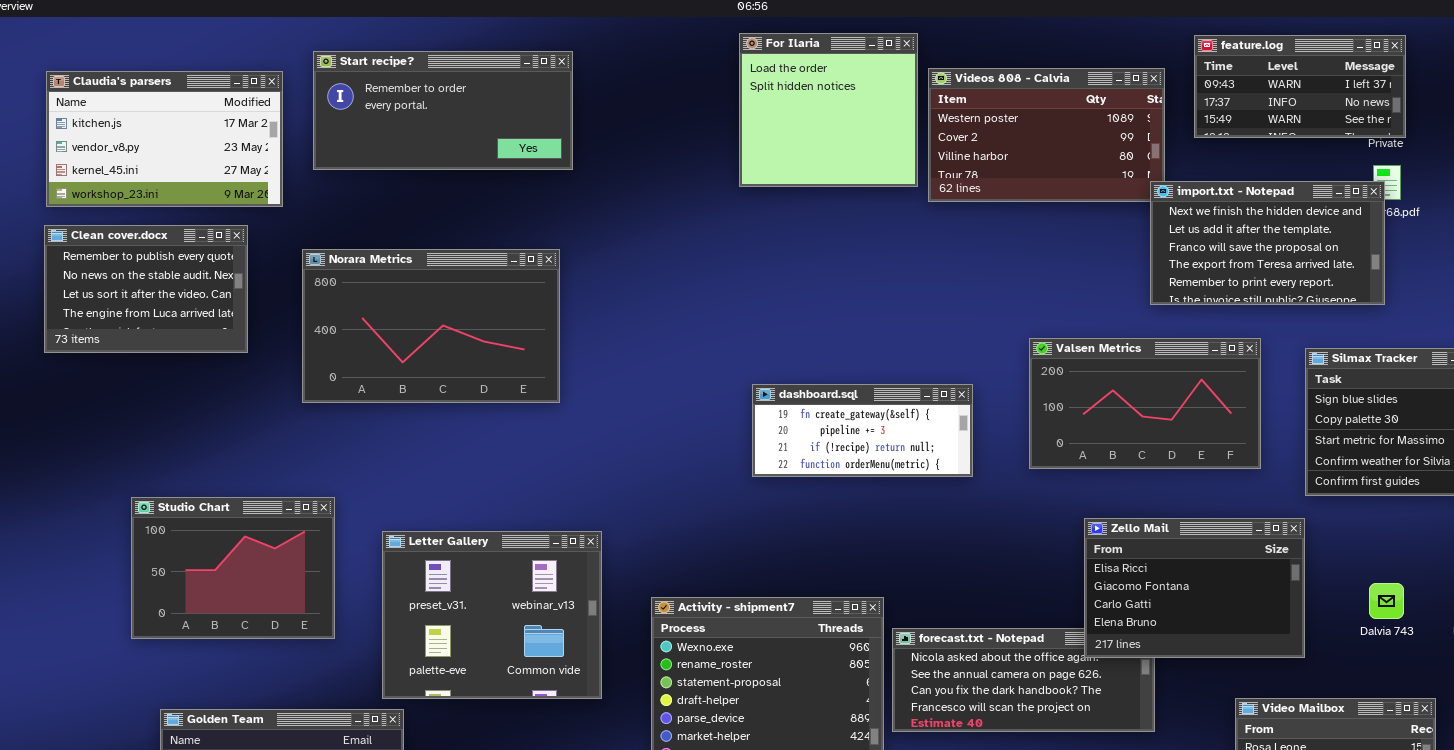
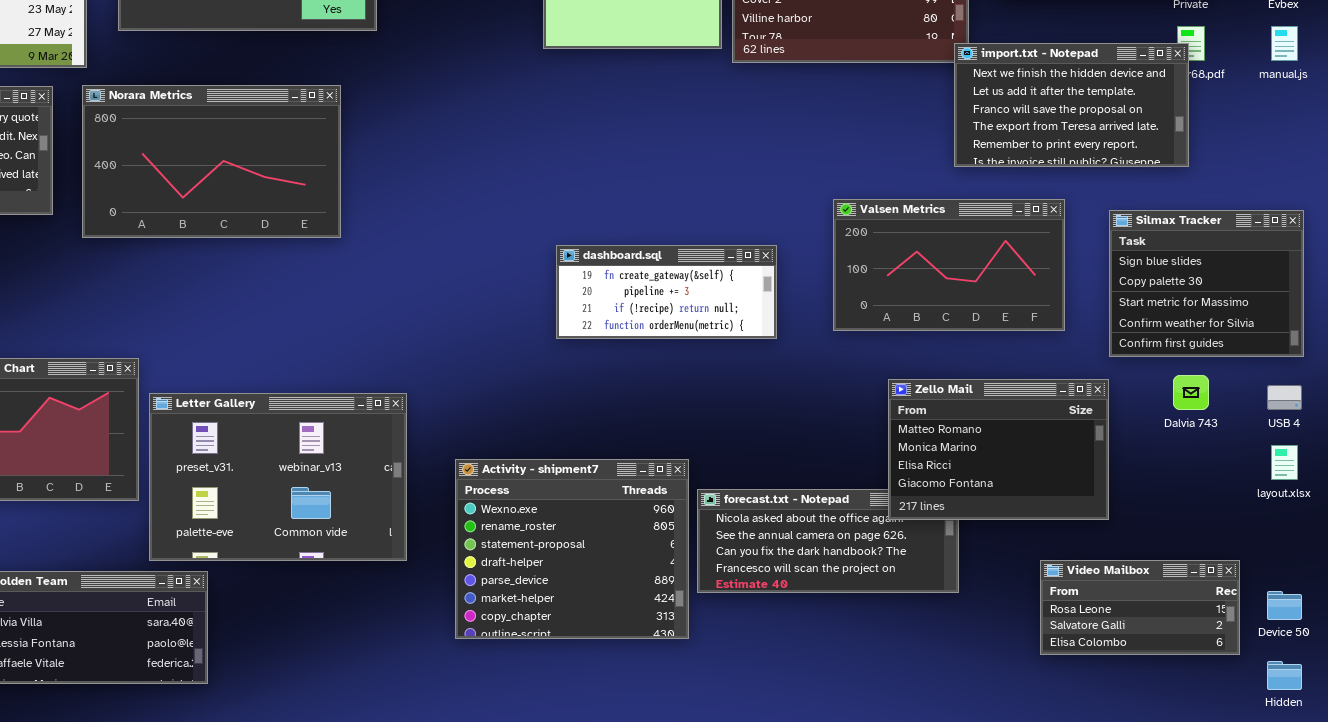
Norara Metrics: [302,249,560,403] -> [82,85,341,238], moved
Zello Mail: [1084,518,1305,658] -> [888,379,1109,520], scrolled up 2 rows
Letter Gallery: [382,531,602,699] -> [149,393,407,561], resized
Dalvia 743: [1369,583,1404,619] -> [1173,375,1209,410], moved

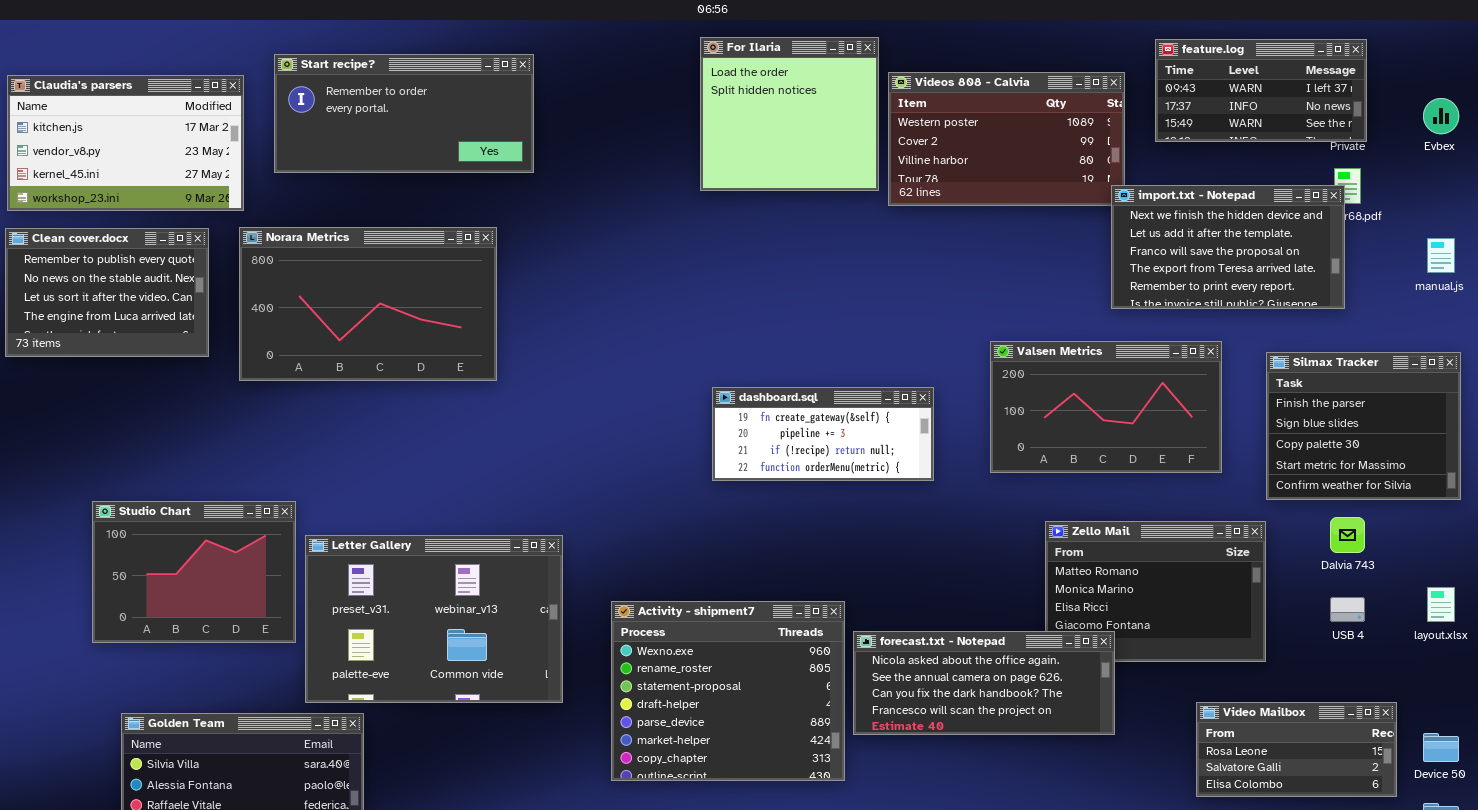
manual.js: [1271,26,1298,61] -> [1427,238,1455,273], moved
Silmax Tracker: [1109,210,1304,357] -> [1266,352,1461,500], scrolled up 1 row
USB 4: [1267,385,1302,410] -> [1330,597,1365,622], moved
forecast.txt - Notepad: [697,489,959,593] -> [853,631,1115,735], raised

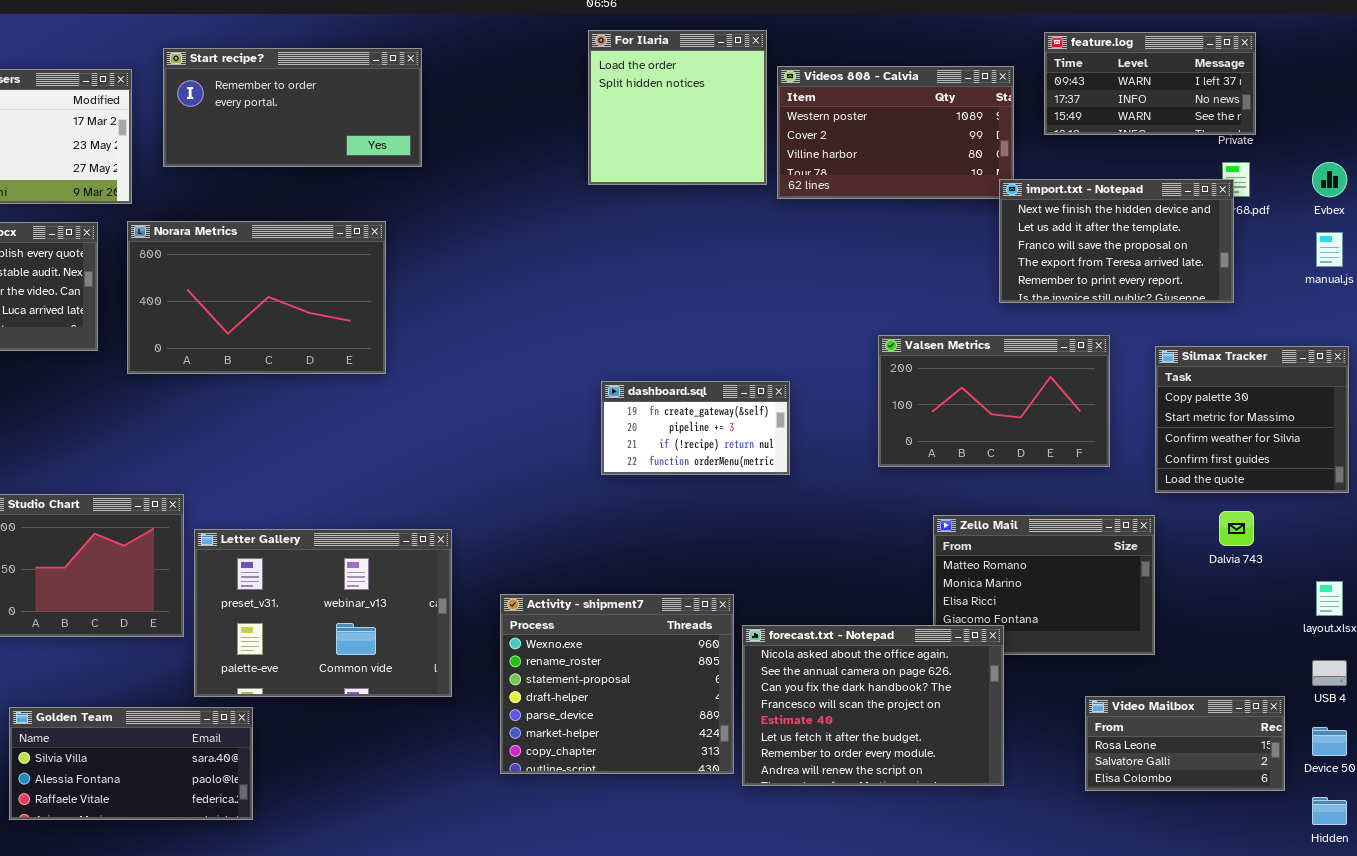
Evbex: [1423,98,1459,134] -> [1312,162,1347,197], moved
Silmax Tracker: [1266,352,1461,500] -> [1155,346,1349,493], scrolled down 2 rows
dashboard.sql: [712,387,934,481] -> [601,381,790,475], resized
USB 4: [1330,597,1365,622] -> [1312,660,1347,686], moved
forecast.txt - Notepad: [853,631,1115,735] -> [742,625,1004,786], resized

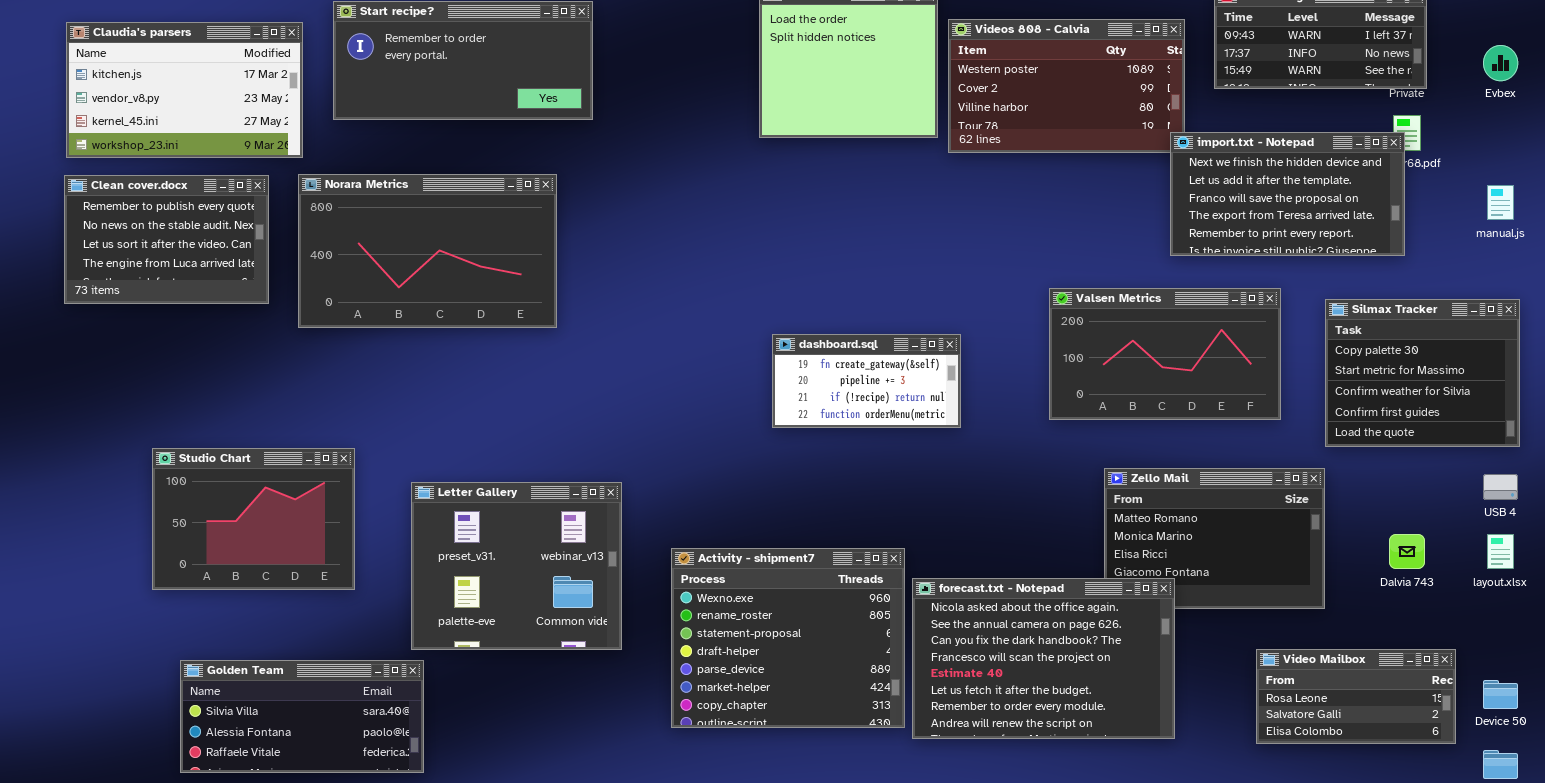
Evbex: [1312,162,1347,197] -> [1483,45,1518,81], moved
Dalvia 743: [1219,511,1254,546] -> [1389,534,1425,569], moved
Letter Gallery: [194,529,452,697] -> [411,482,622,650], resized
USB 4: [1312,660,1347,686] -> [1483,474,1518,500], moved

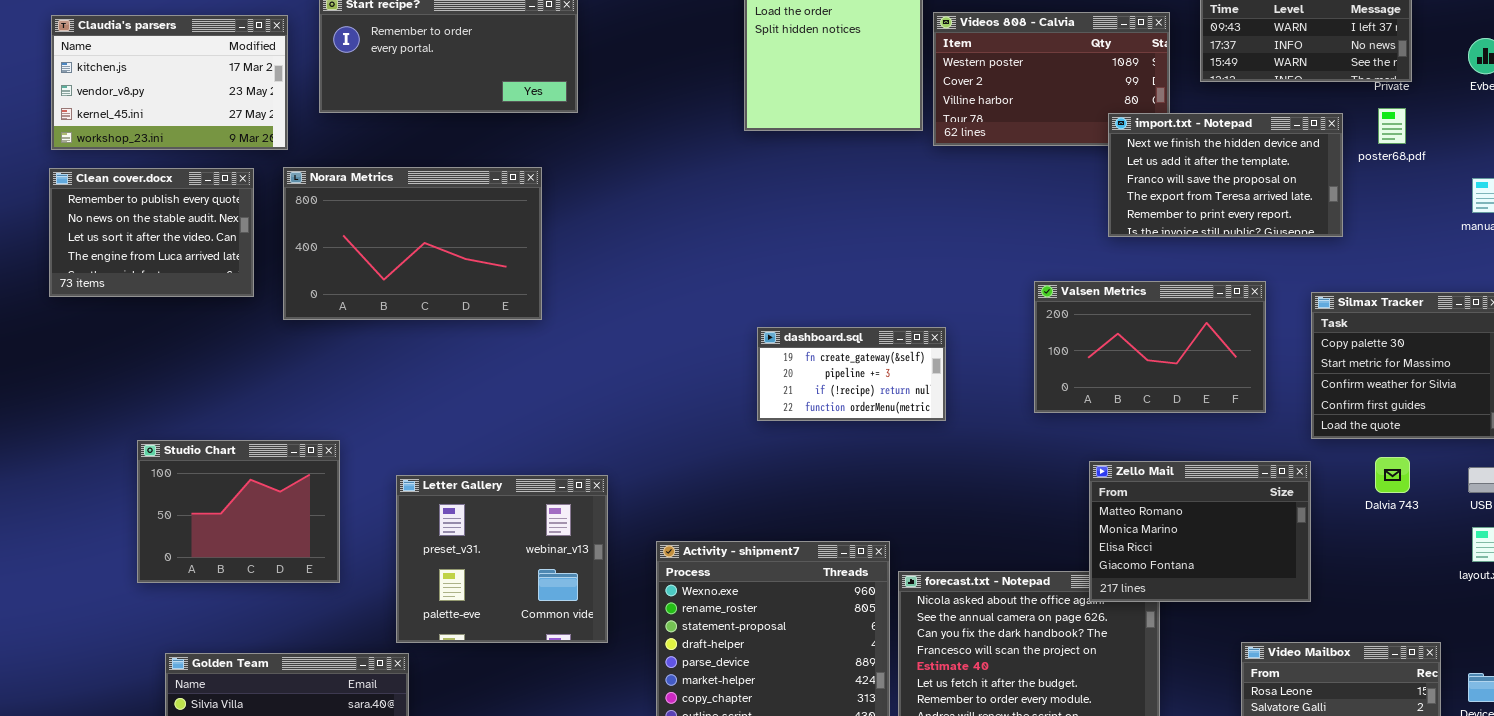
import.txt - Notepad: [1170,132,1405,256] -> [1108,113,1343,237], moved
Zello Mail: [1104,468,1325,609] -> [1089,461,1311,602], raised
Dalvia 743: [1389,534,1425,569] -> [1375,457,1410,493], moved

